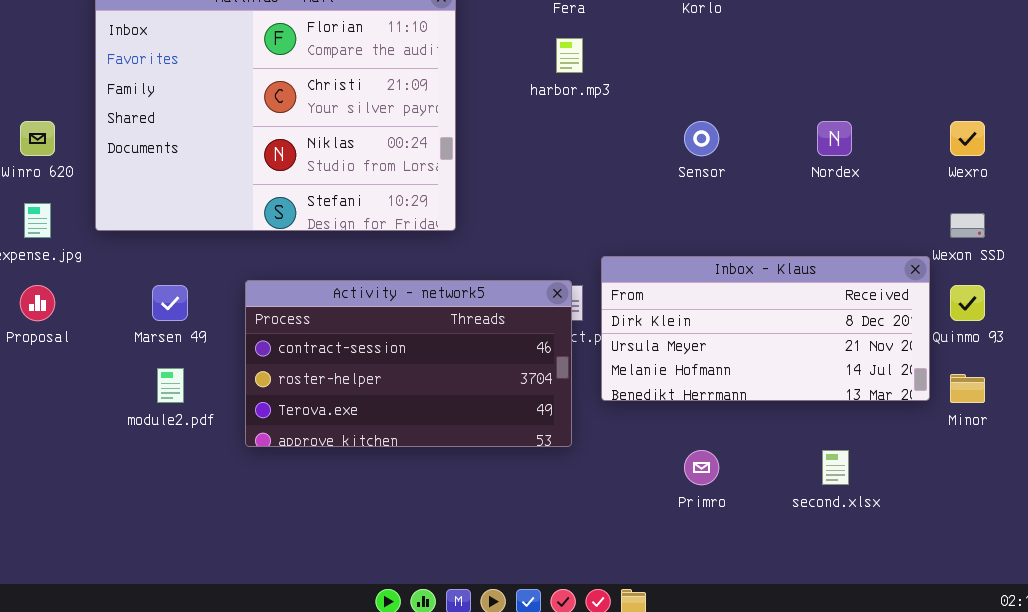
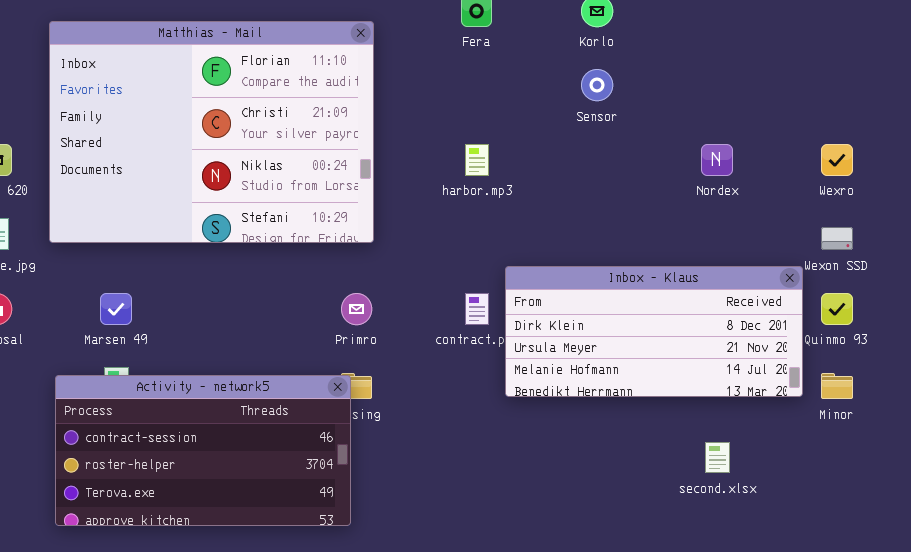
harbor.mp3: [556,38,583,73] -> [465,144,489,176], moved
Sensor: [684,121,719,156] -> [581,69,613,101], moved
Activity - network5: [245,280,572,447] -> [55,375,351,526], moved
Primro: [684,450,719,485] -> [341,293,372,325], moved

